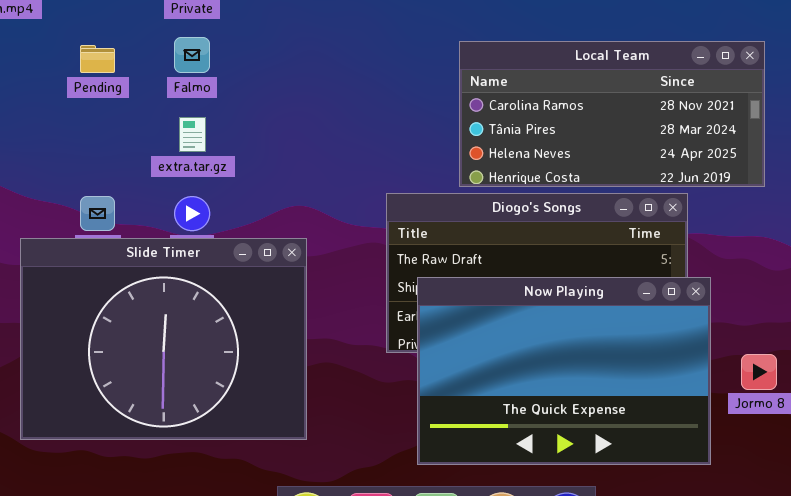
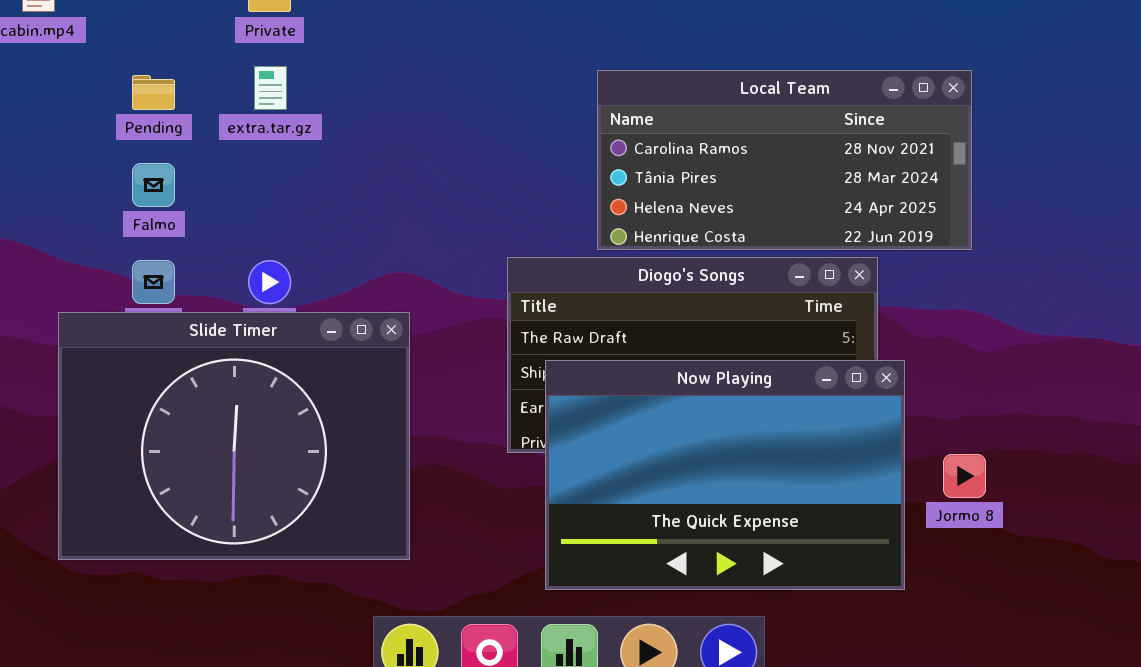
Falmo: [174,37,210,73] -> [132,163,175,207], moved
extra.tar.gz: [179,117,206,152] -> [254,66,287,110], moved

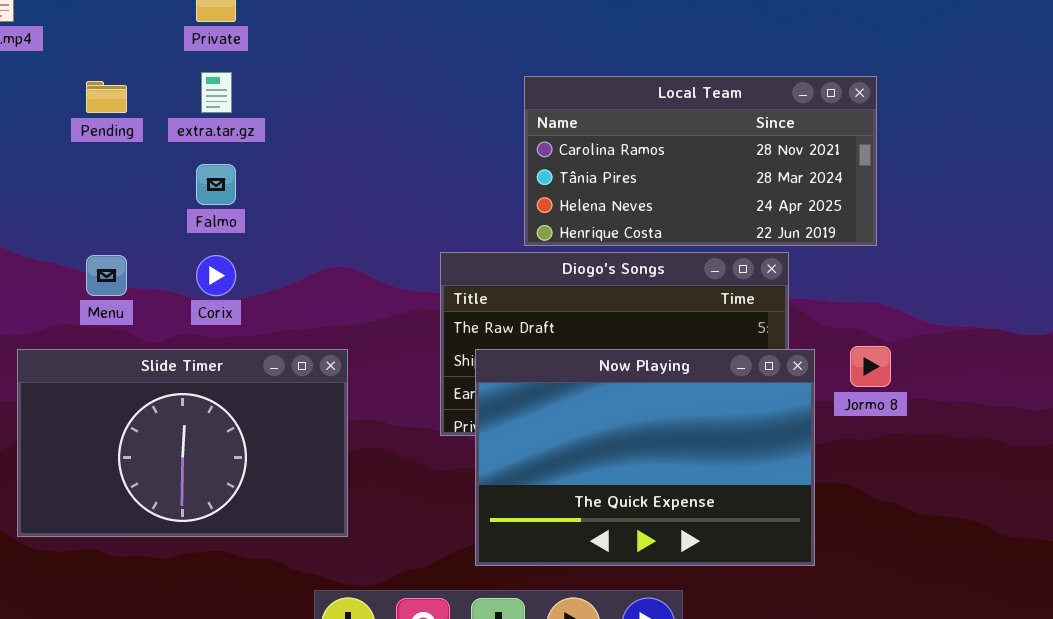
Falmo: [132,163,175,207] -> [196,164,236,205], moved
Slide Timer: [58,312,410,560] -> [17,349,348,537], resized
Jormo 8: [943,454,986,498] -> [850,346,891,387], moved

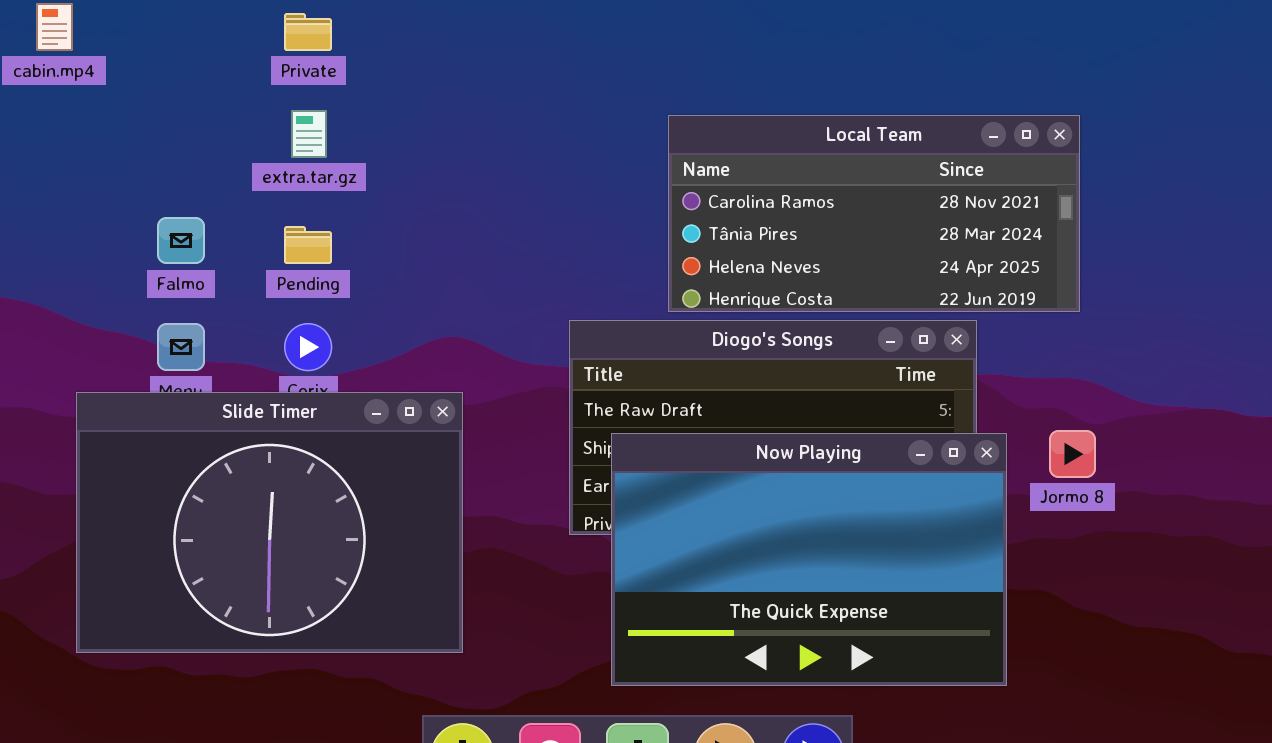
Pending: [86,81,127,113] -> [284,226,332,264], moved
Falmo: [196,164,236,205] -> [157,217,205,264], moved
Slide Timer: [17,349,348,537] -> [76,392,463,653], resized

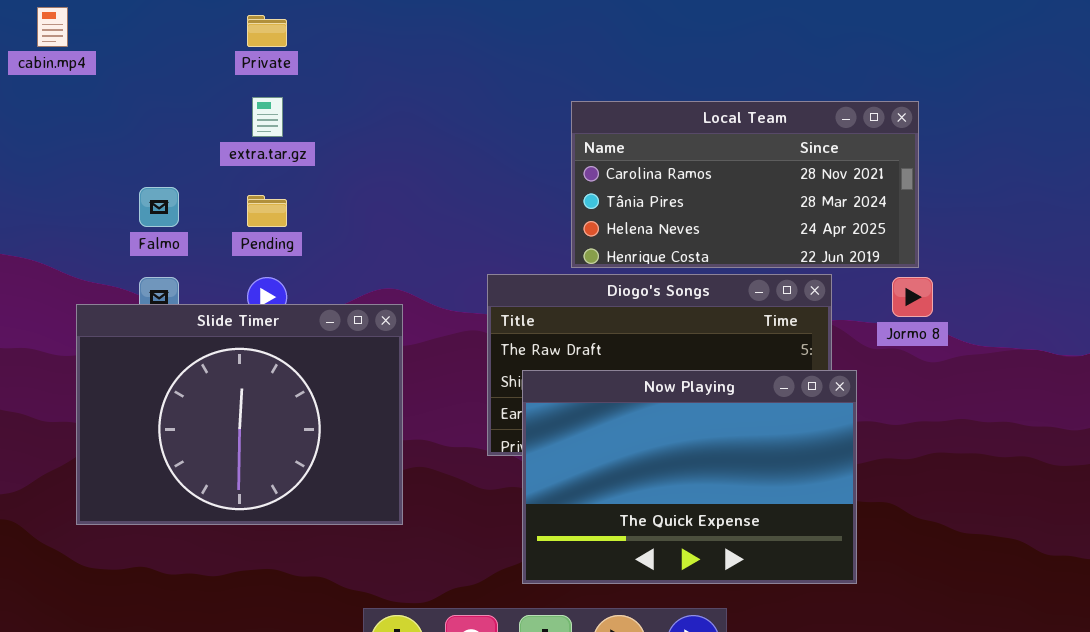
Slide Timer: [76,392,463,653] -> [76,304,403,525], moved
Jormo 8: [1049,430,1096,478] -> [892,277,933,317], moved

